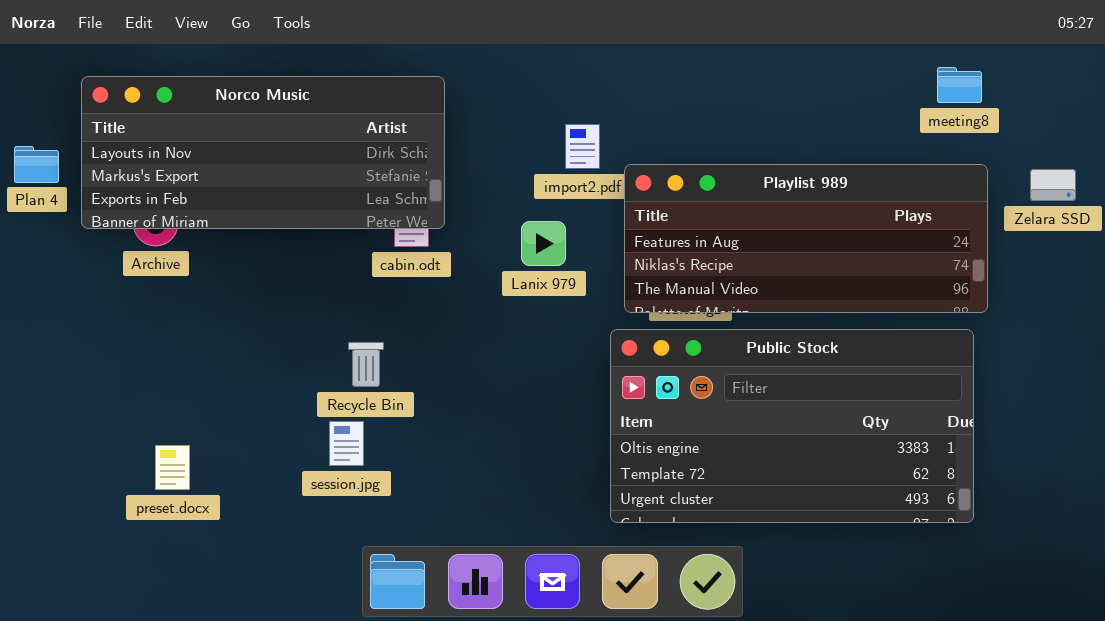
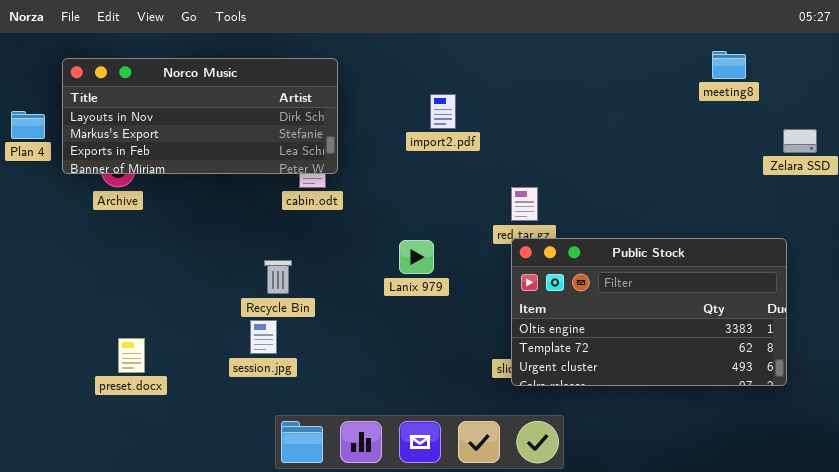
Playlist 989: [624,164,988,313] -> none, closed
Lanix 979: [521,221,566,266] -> [399,240,434,274], moved
Public Stock: [610,329,974,523] -> [511,238,787,386], moved

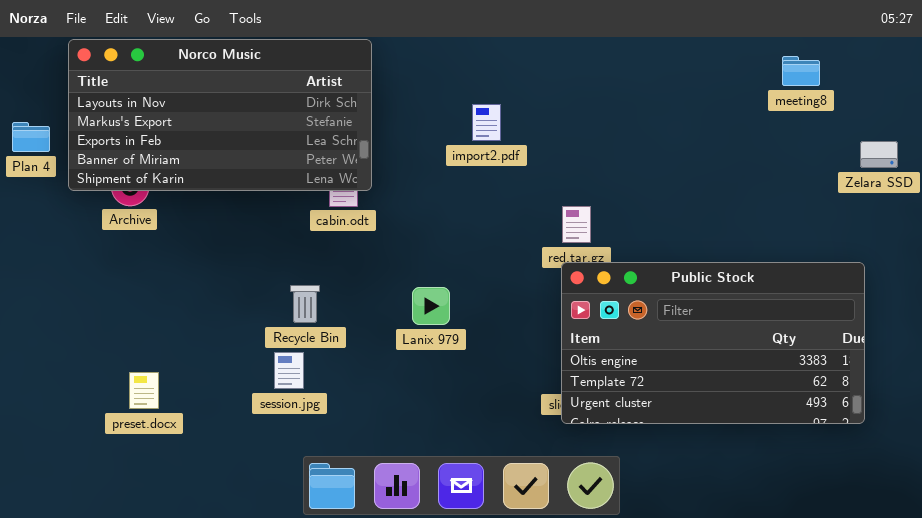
Norco Music: [62,58,338,174] -> [68,39,372,191], resized
Lanix 979: [399,240,434,274] -> [412,287,450,325], moved

